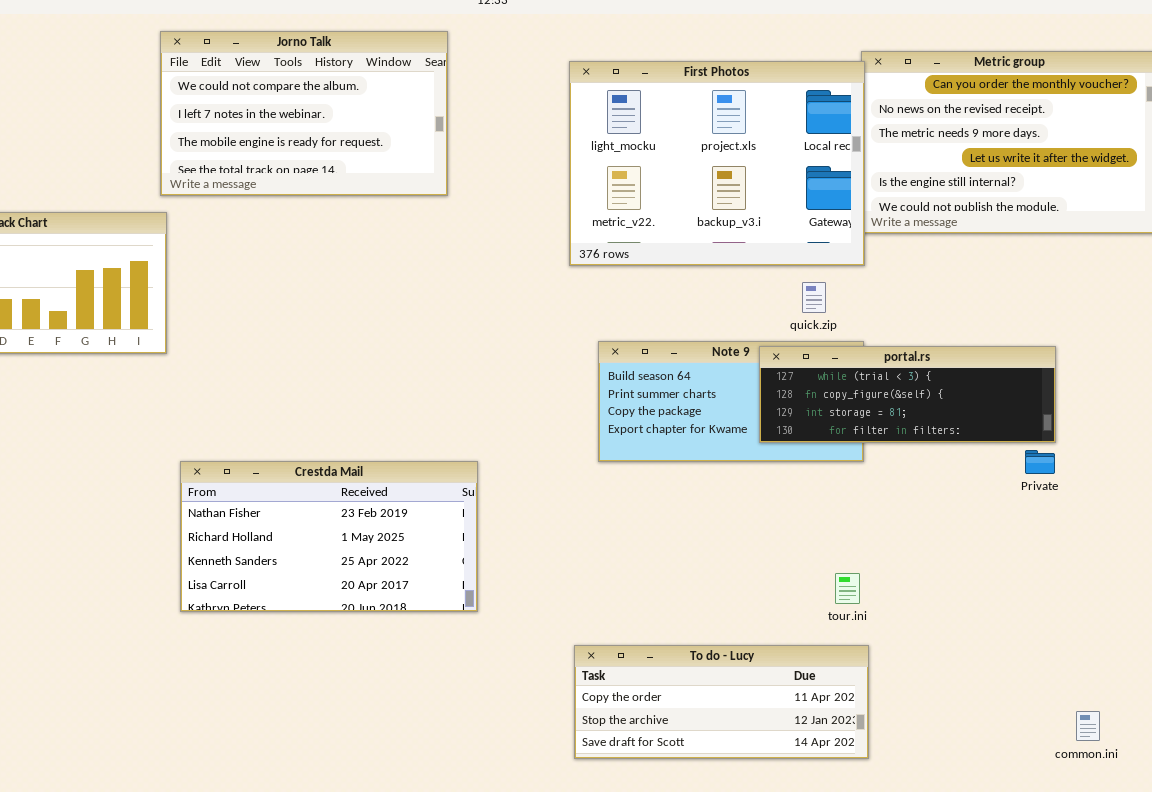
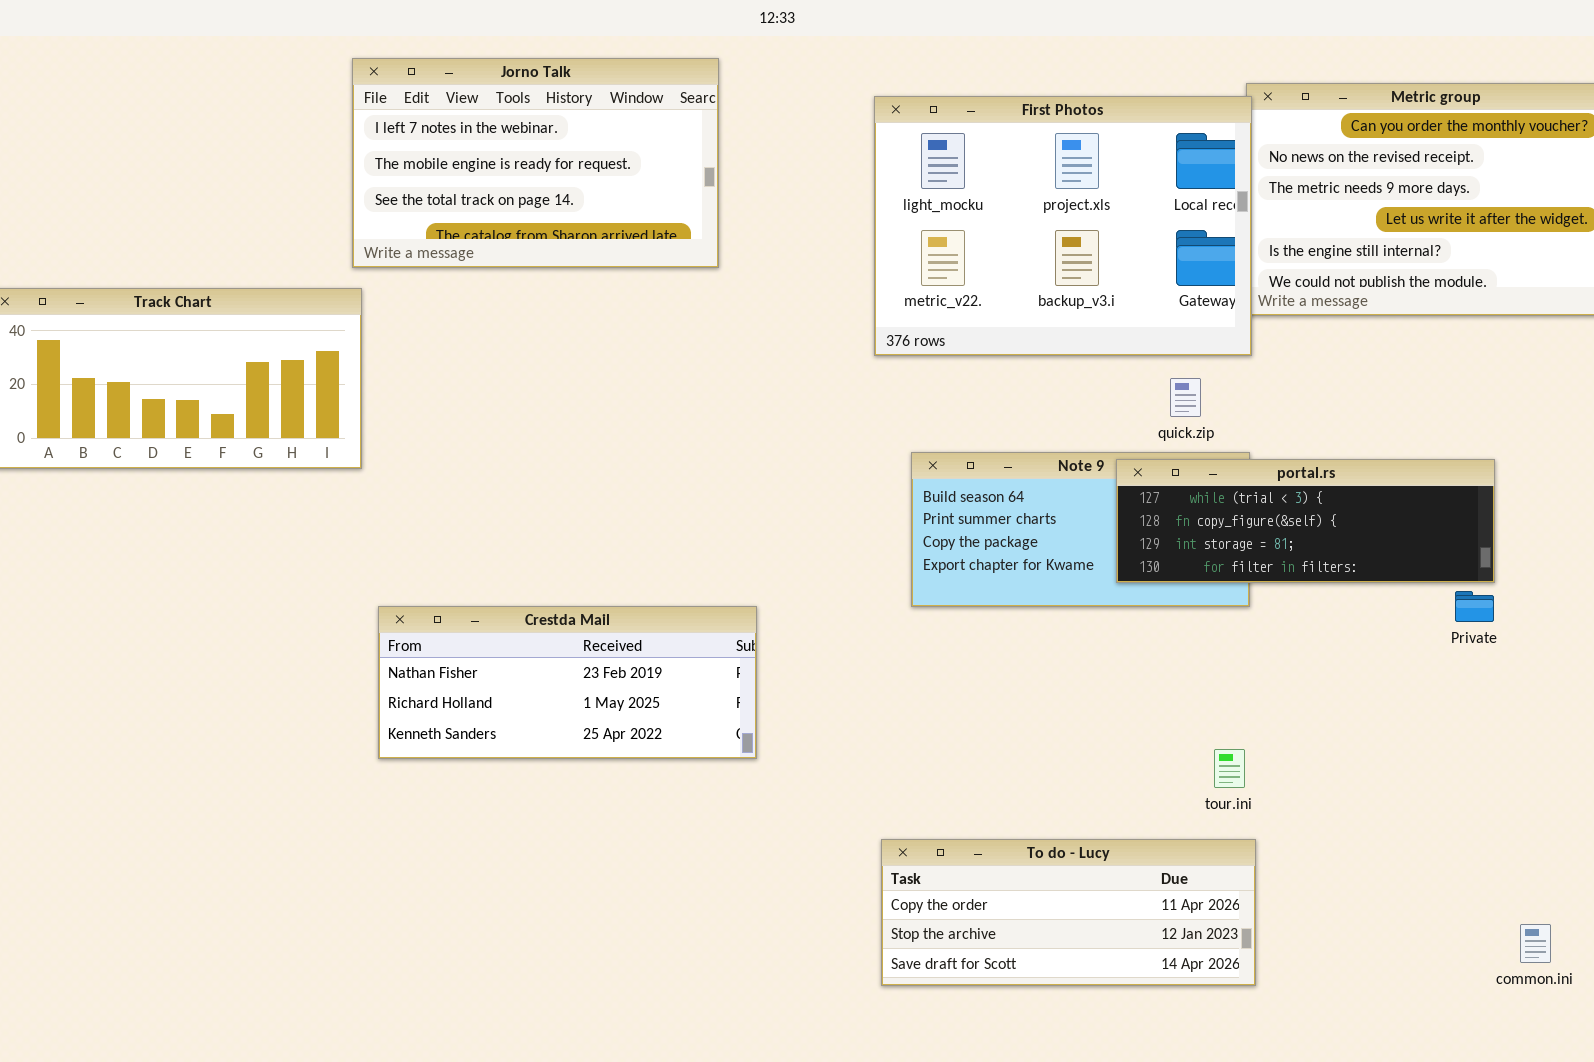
Jorno Talk: [160,31,448,196] -> [352,58,719,268], scrolled down 1 row
Crestda Mail: [180,461,478,612] -> [378,606,757,759], resized

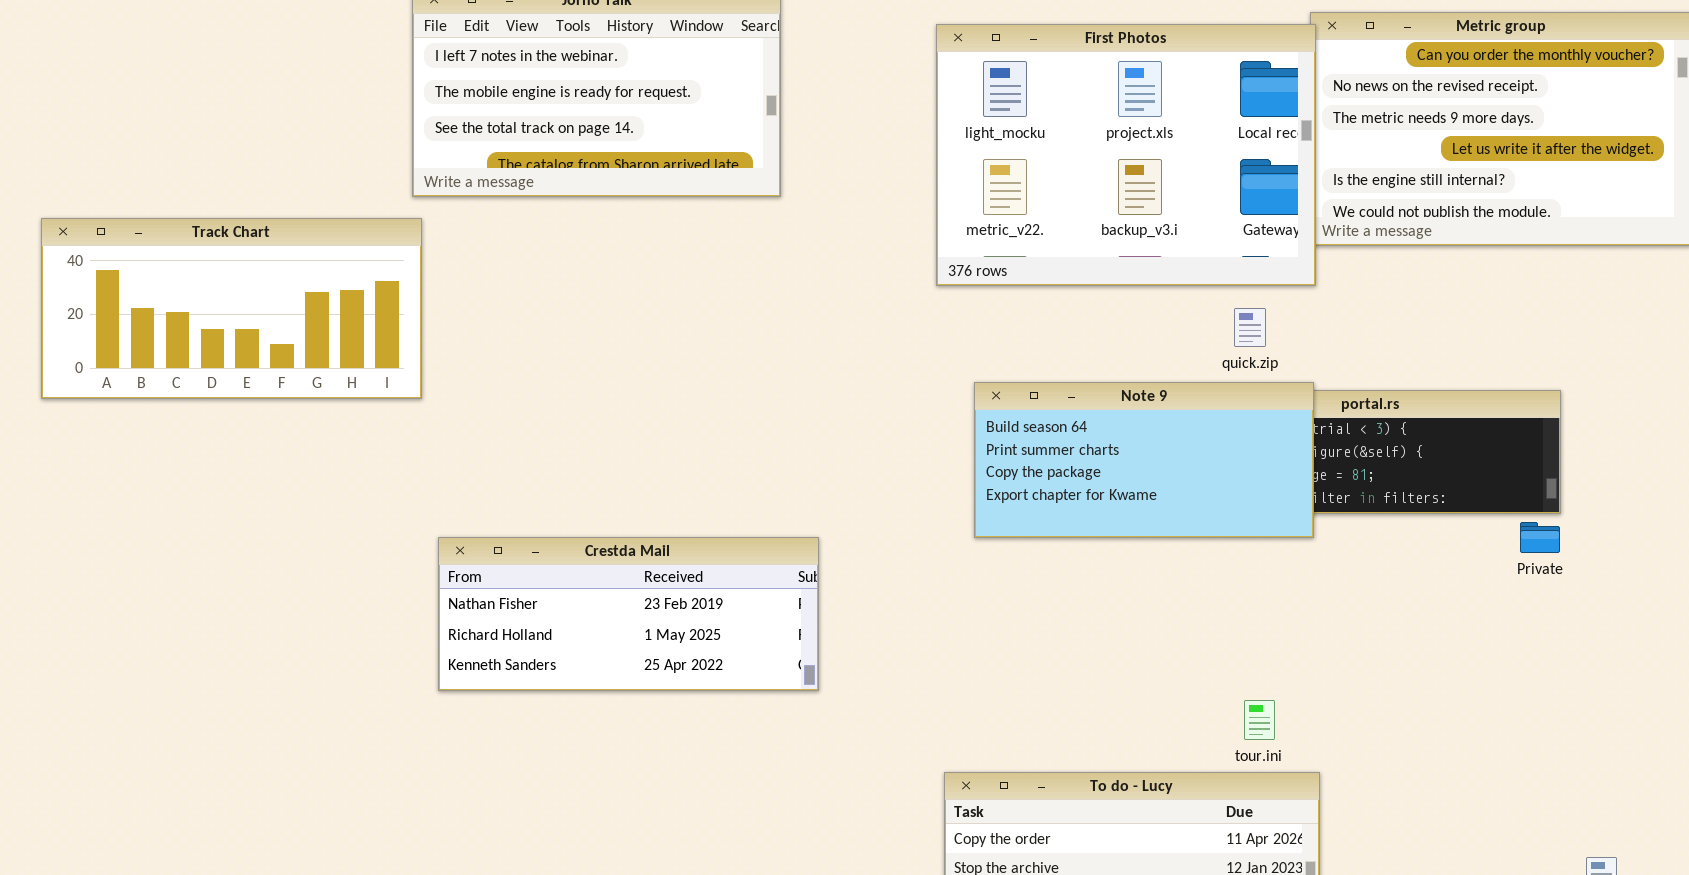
Note 9: [911,452,1250,607] -> [974,382,1314,538], raised
tour.ini: [1214,749,1245,788] -> [1244,700,1275,740], moved

